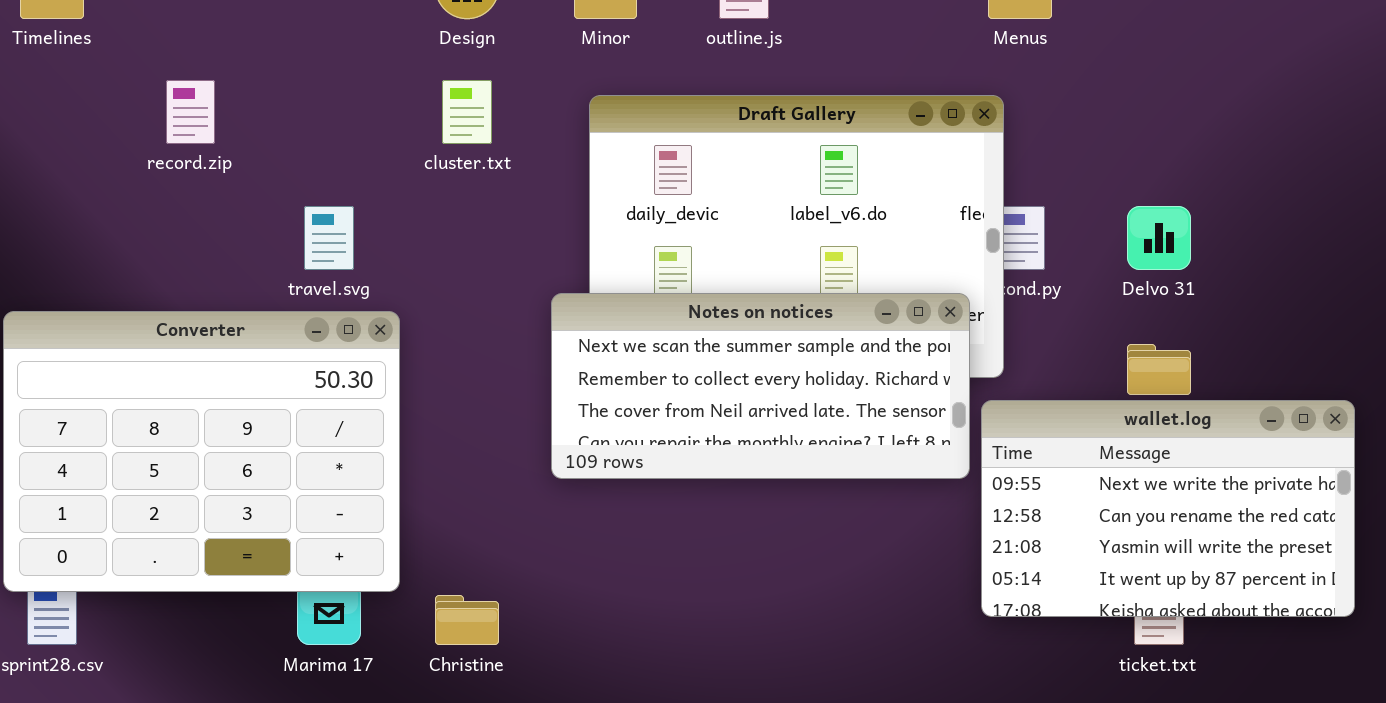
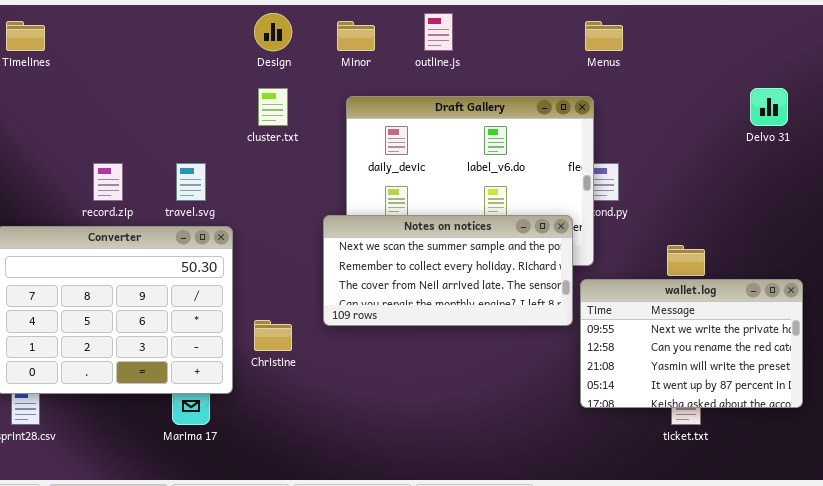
record.zip: [166,80,215,144] -> [93,163,123,201], moved
Delvo 31: [1127,206,1191,270] -> [750,88,788,126], moved
Christine: [435,595,499,645] -> [254,320,292,351], moved

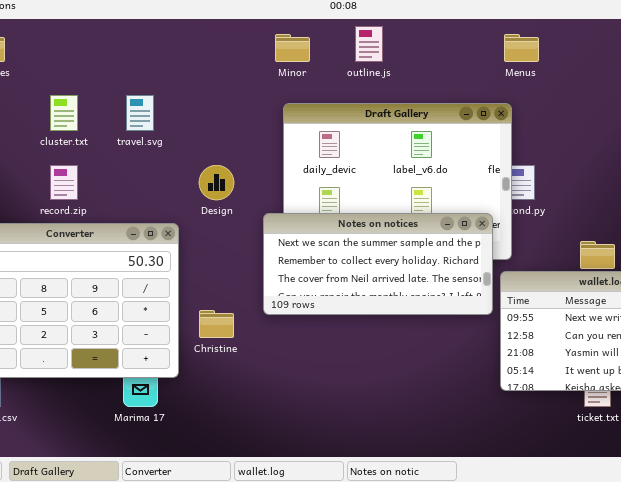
Design: [254,13,292,51] -> [199,165,234,200], moved
cluster.txt: [258,88,288,126] -> [50,95,78,131], moved
travel.svg: [176,163,206,201] -> [126,95,154,131], moved

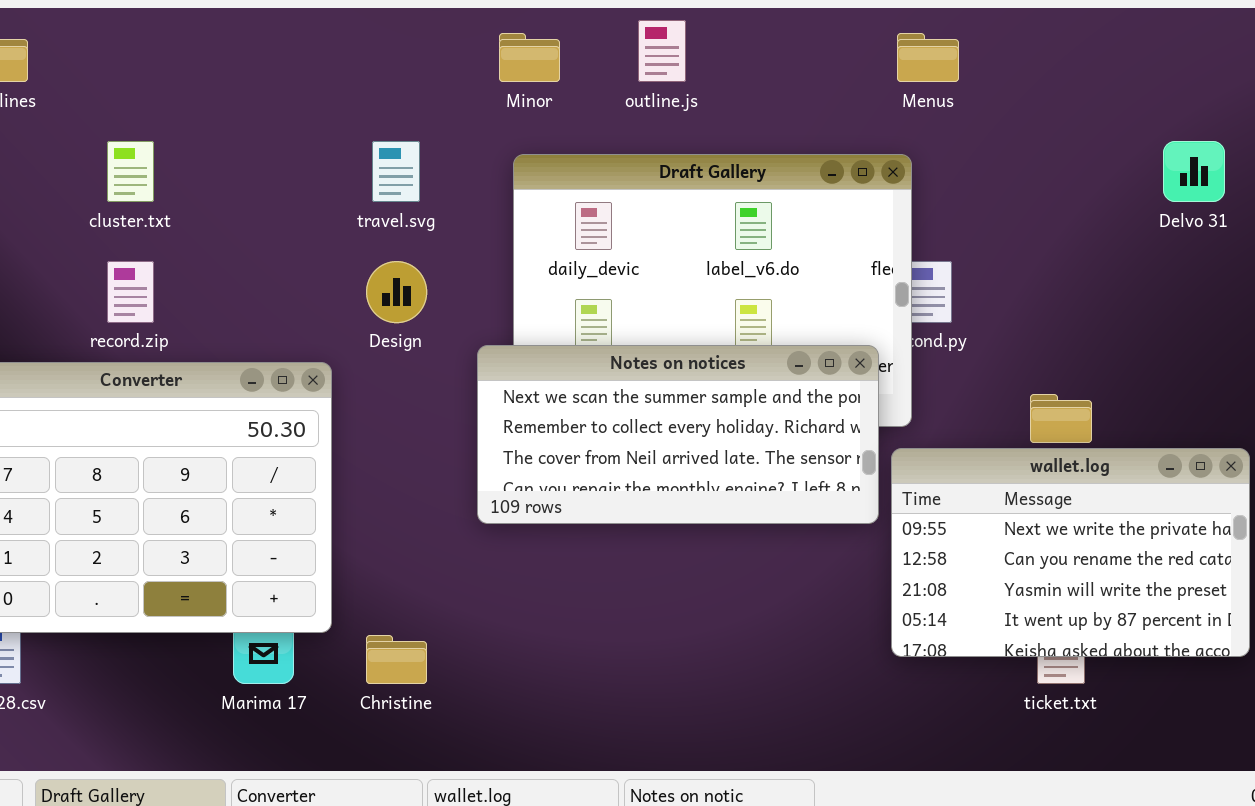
travel.svg: [126,95,154,131] -> [372,141,420,202], moved
Christine: [199,310,234,338] -> [366,635,427,684], moved

